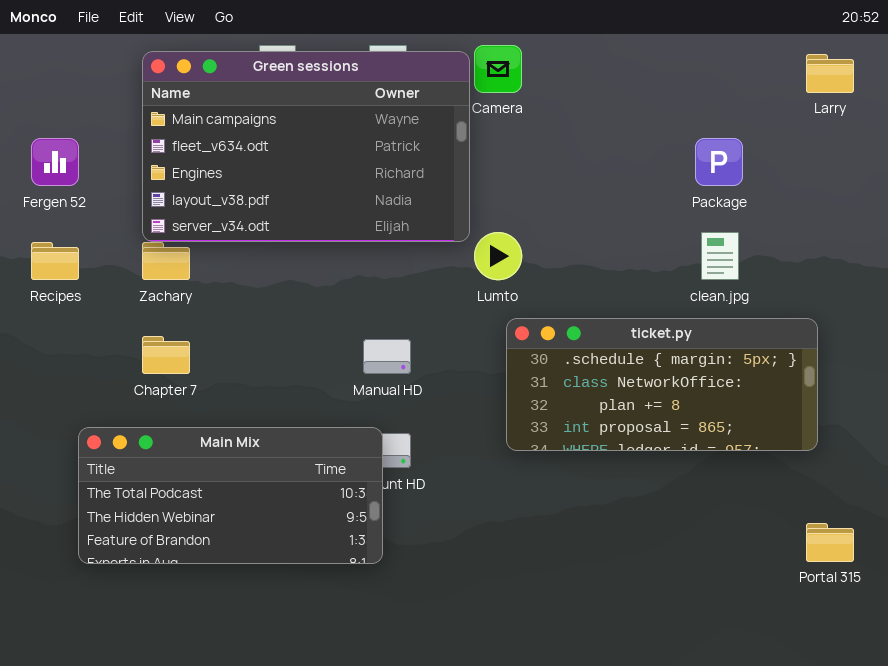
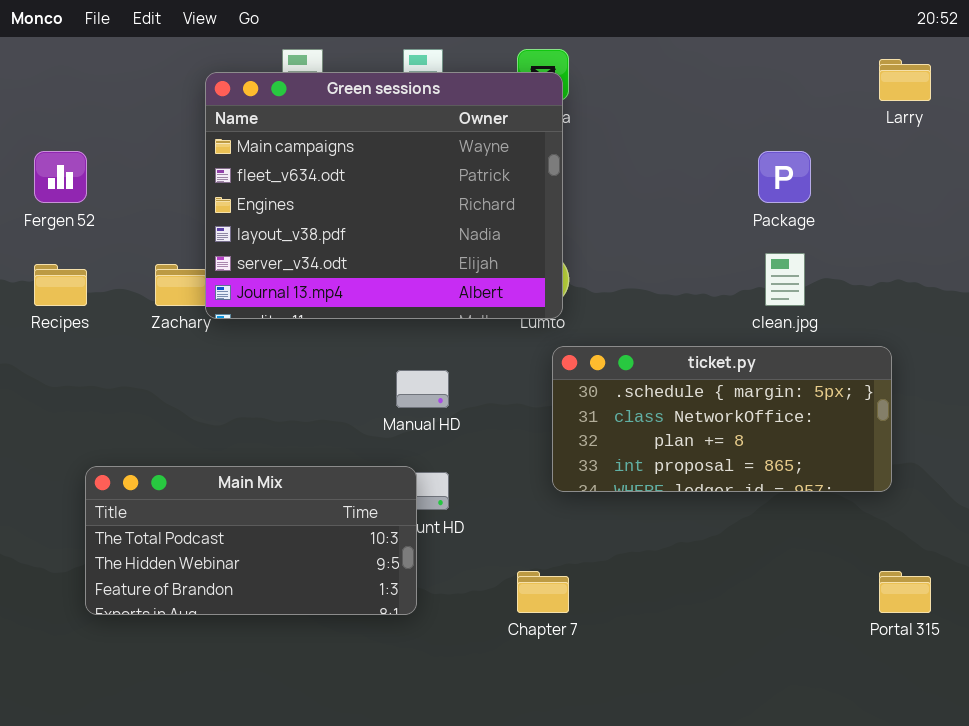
Green sessions: [142,51,470,242] -> [205,72,563,319], moved, resized
Chapter 7: [142,336,190,374] -> [517,571,569,613], moved

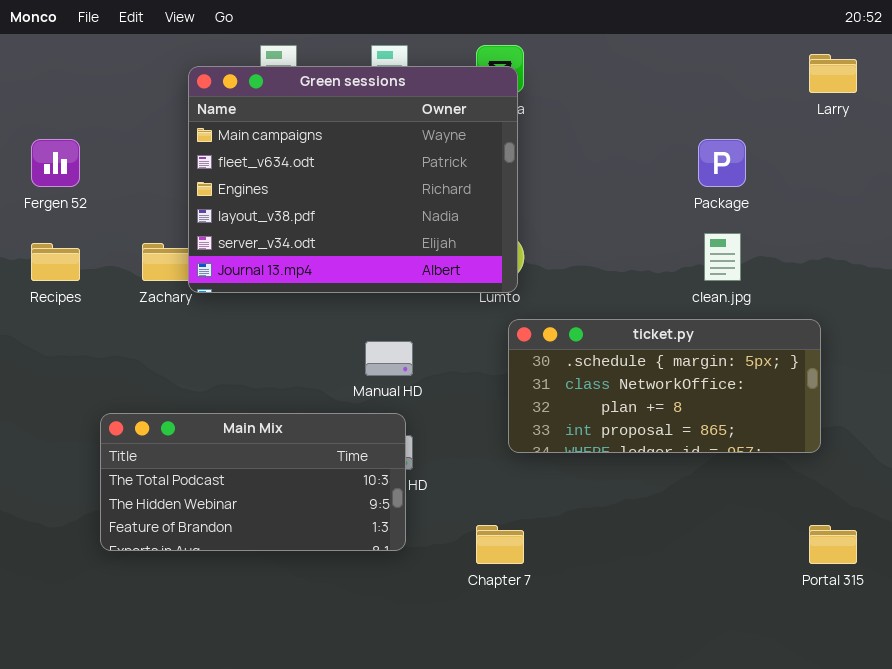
Main Mix: [85,466,417,615] -> [100,413,406,551], moved

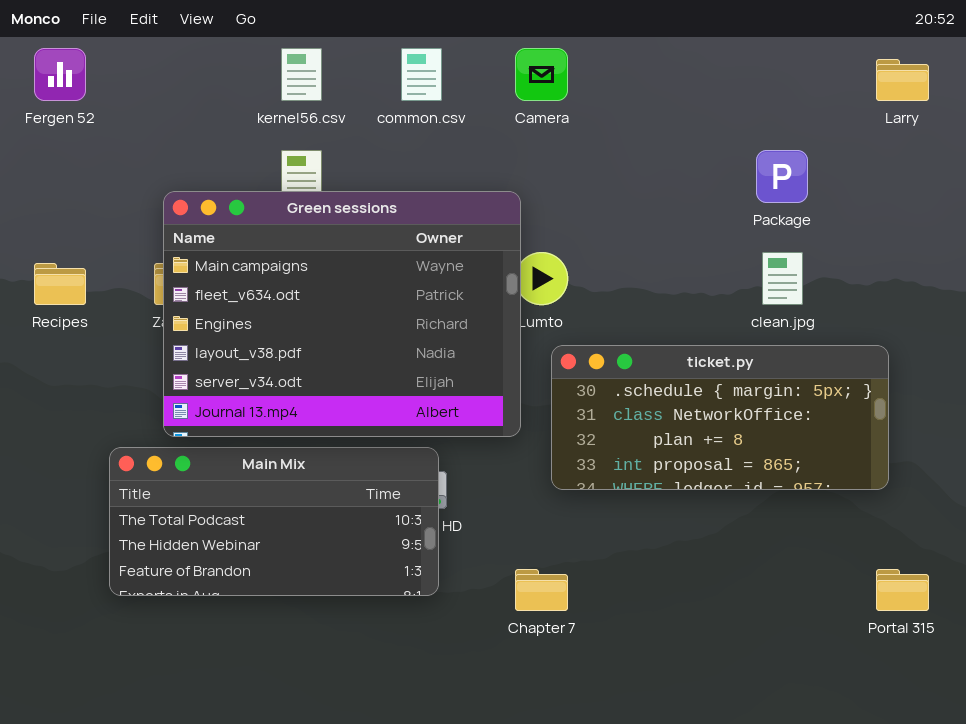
Green sessions: [188,66,518,293] -> [163,191,521,437], moved
Fergen 52: [31,139,80,187] -> [34,48,86,101], moved

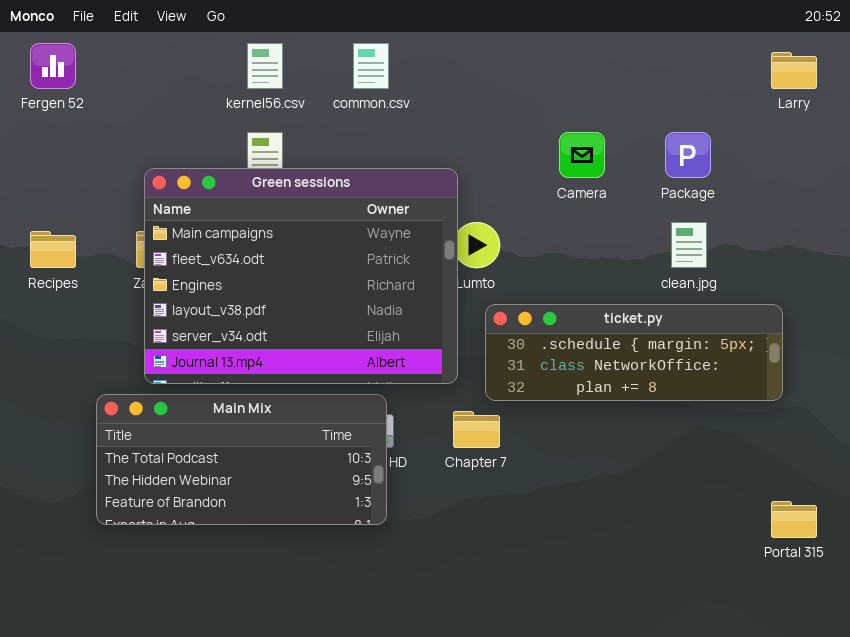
Camera: [515,48,568,101] -> [559,132,605,178], moved
ticket.py: [551,345,889,490] -> [485,304,783,401], resized
Chapter 7: [515,569,568,611] -> [453,411,500,448], moved

